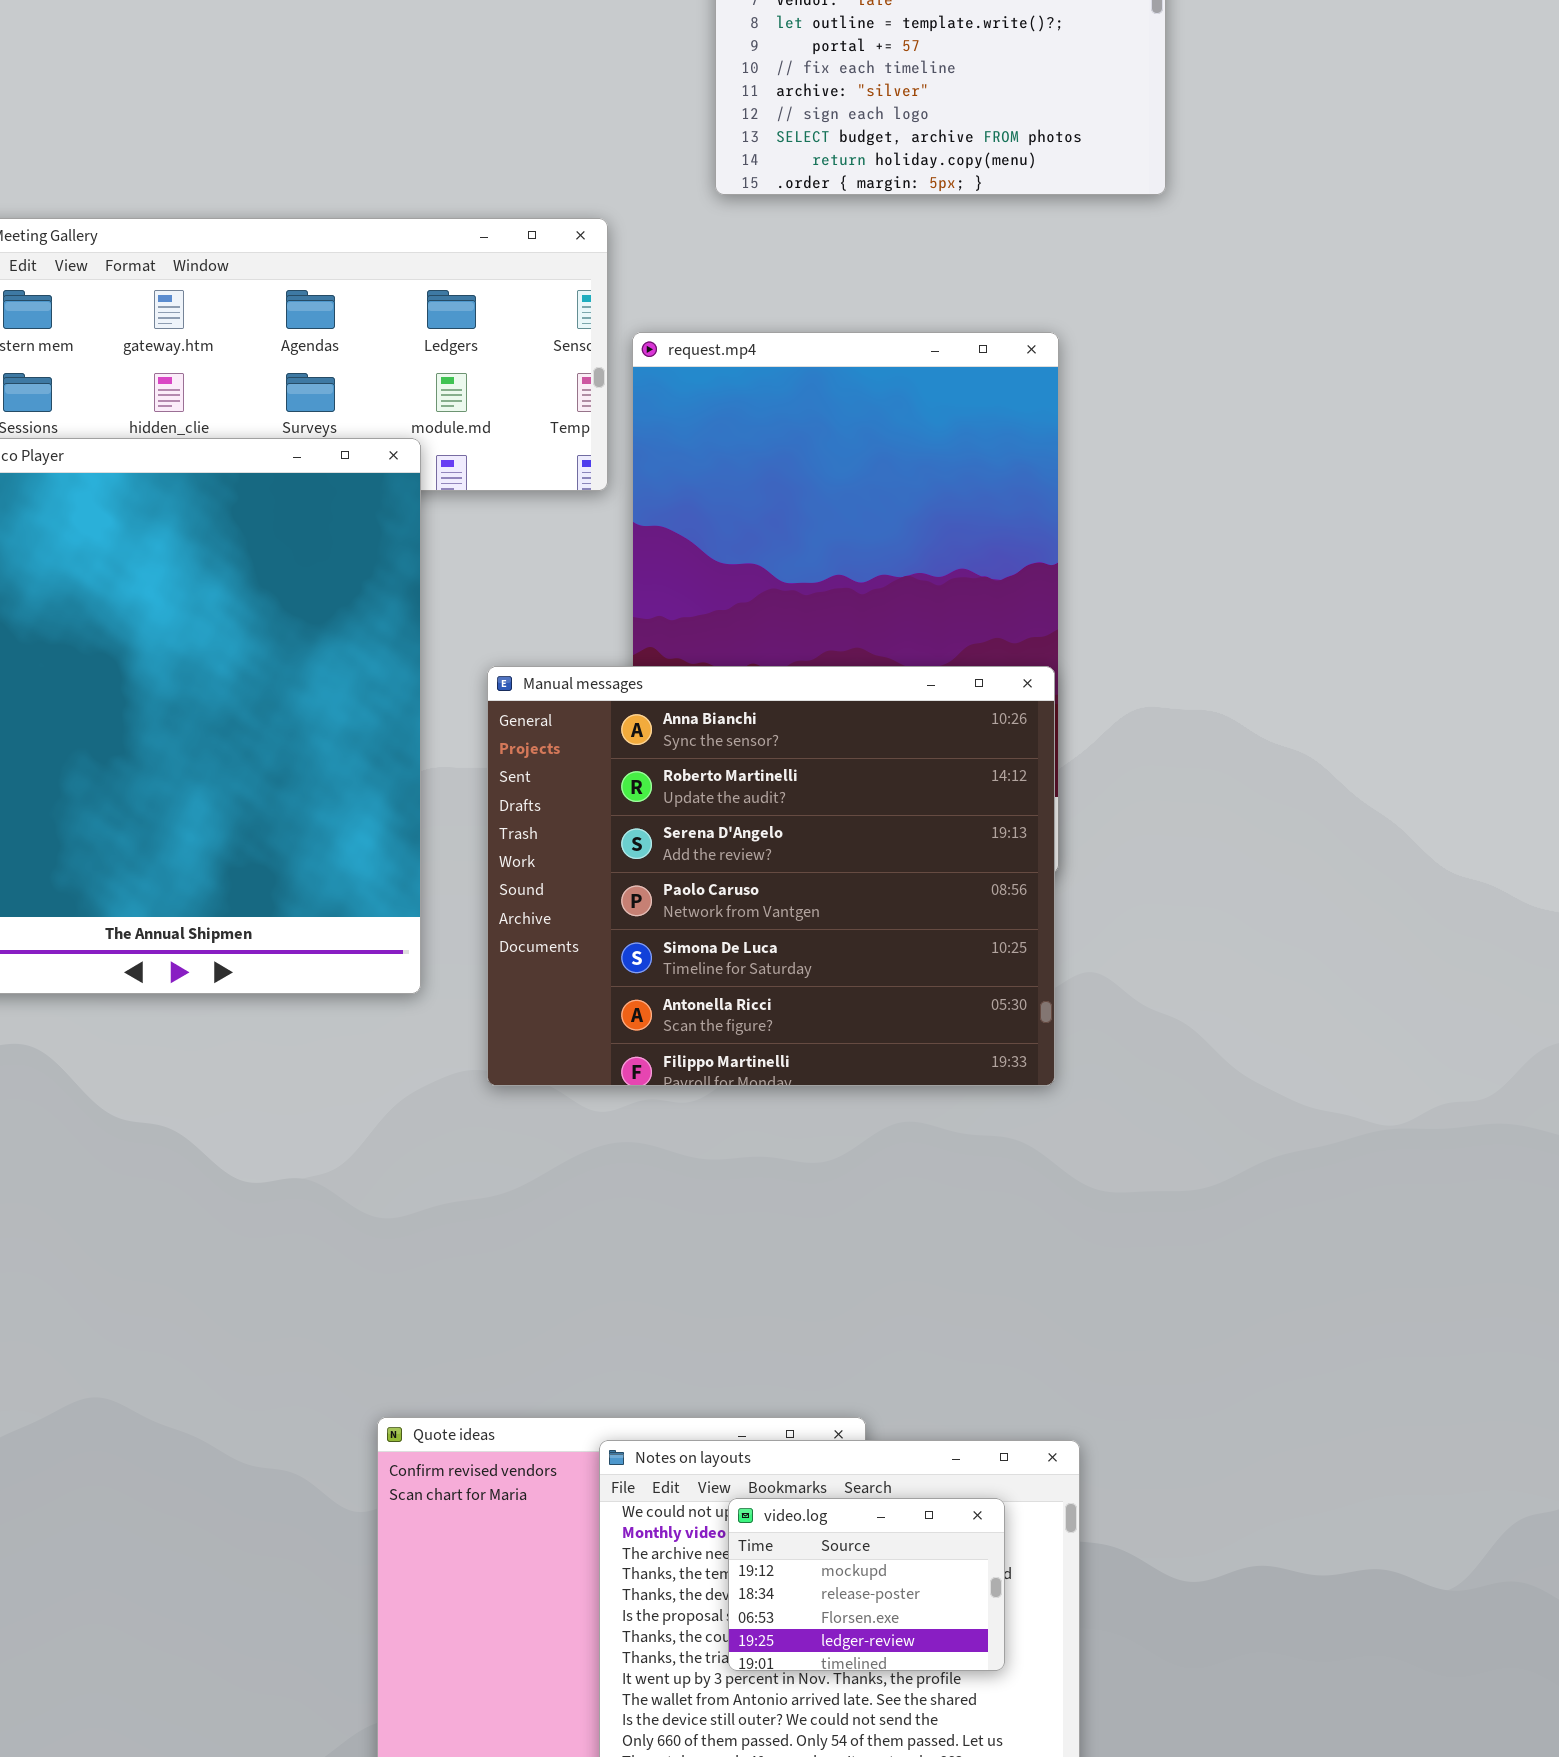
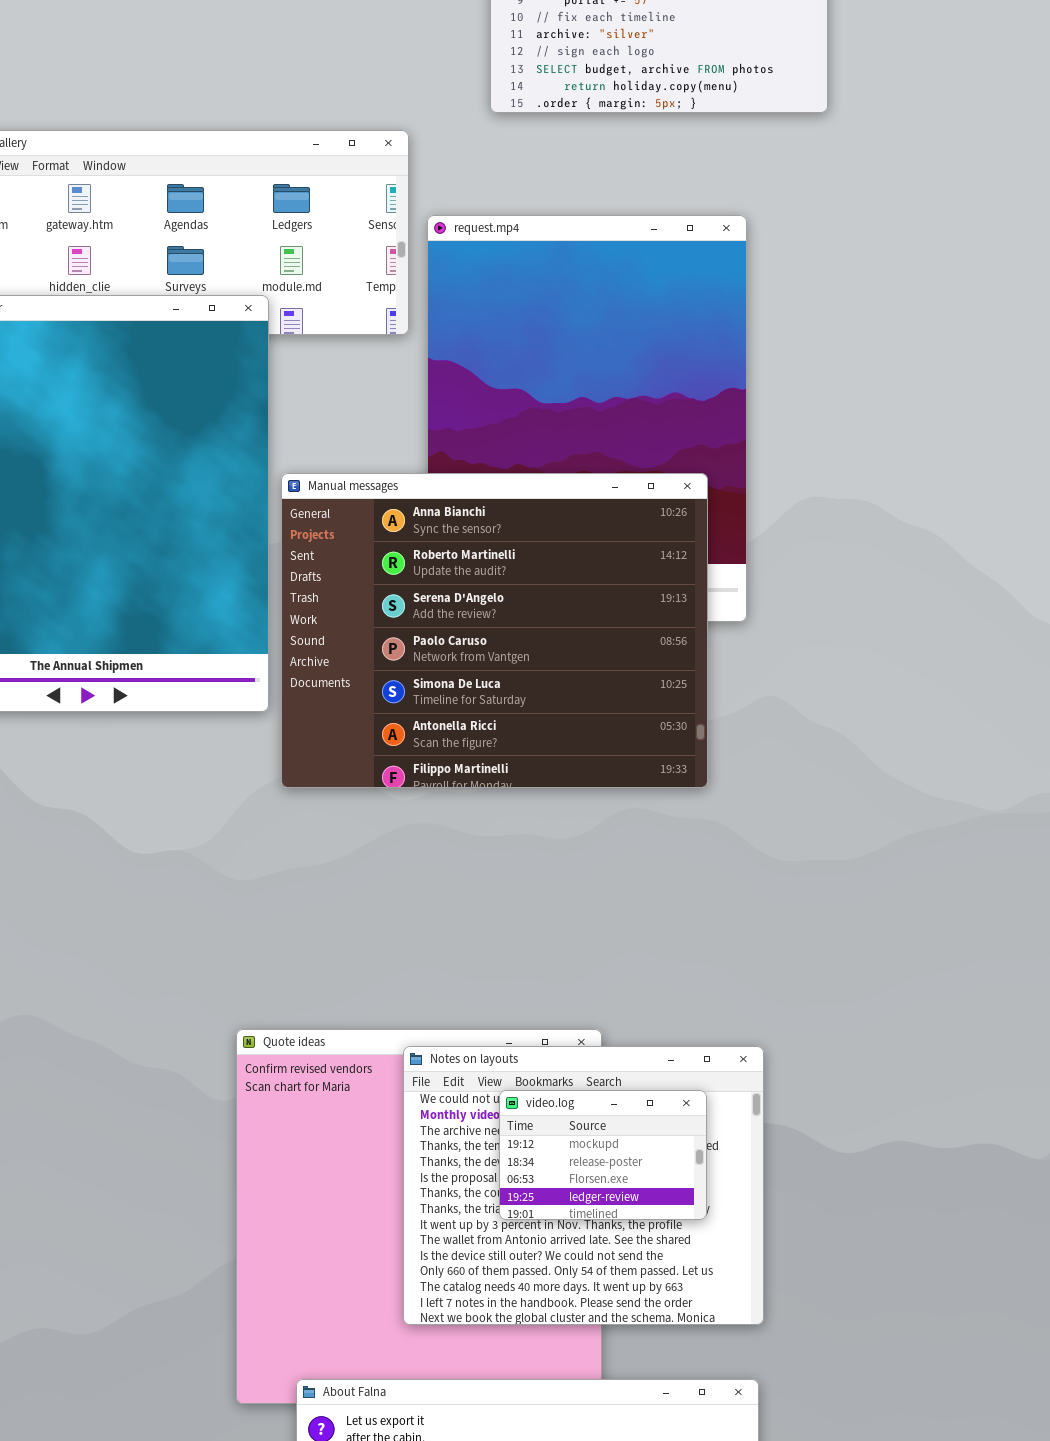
Manual messages: [487,666,1055,1086] -> [281,473,708,788], moved

